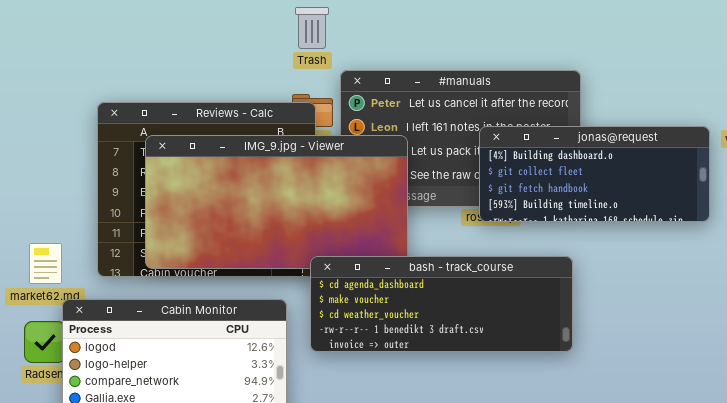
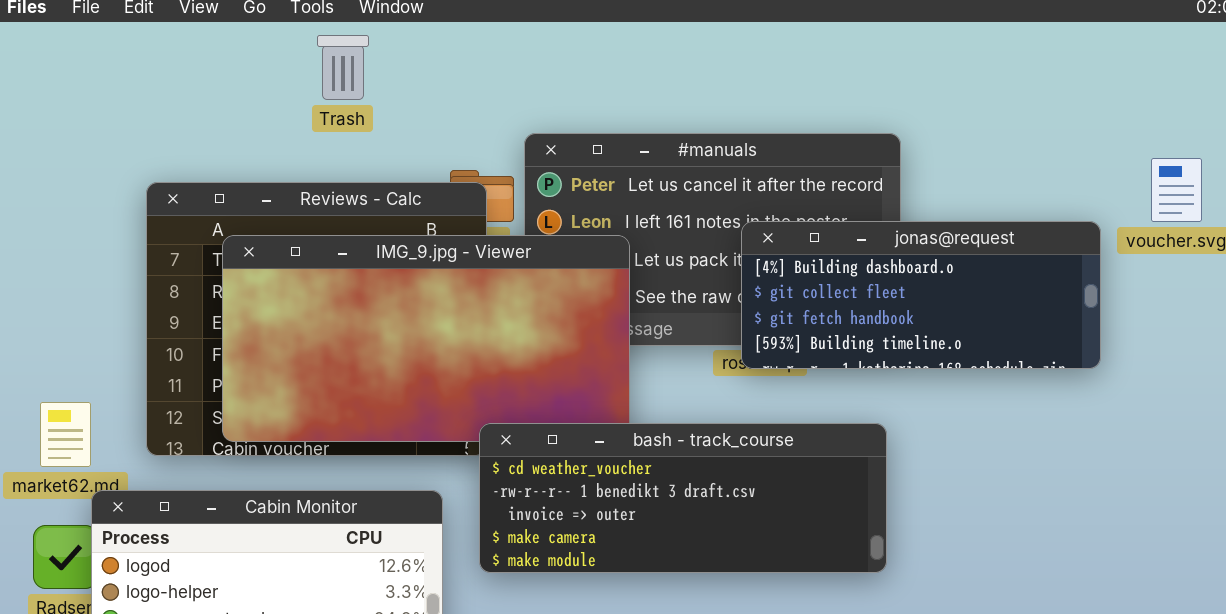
Trash: [295,7,329,49] -> [317,35,369,100], moved
bash - track_course: [310,256,573,352] -> [479,423,887,573], scrolled down 2 rows

